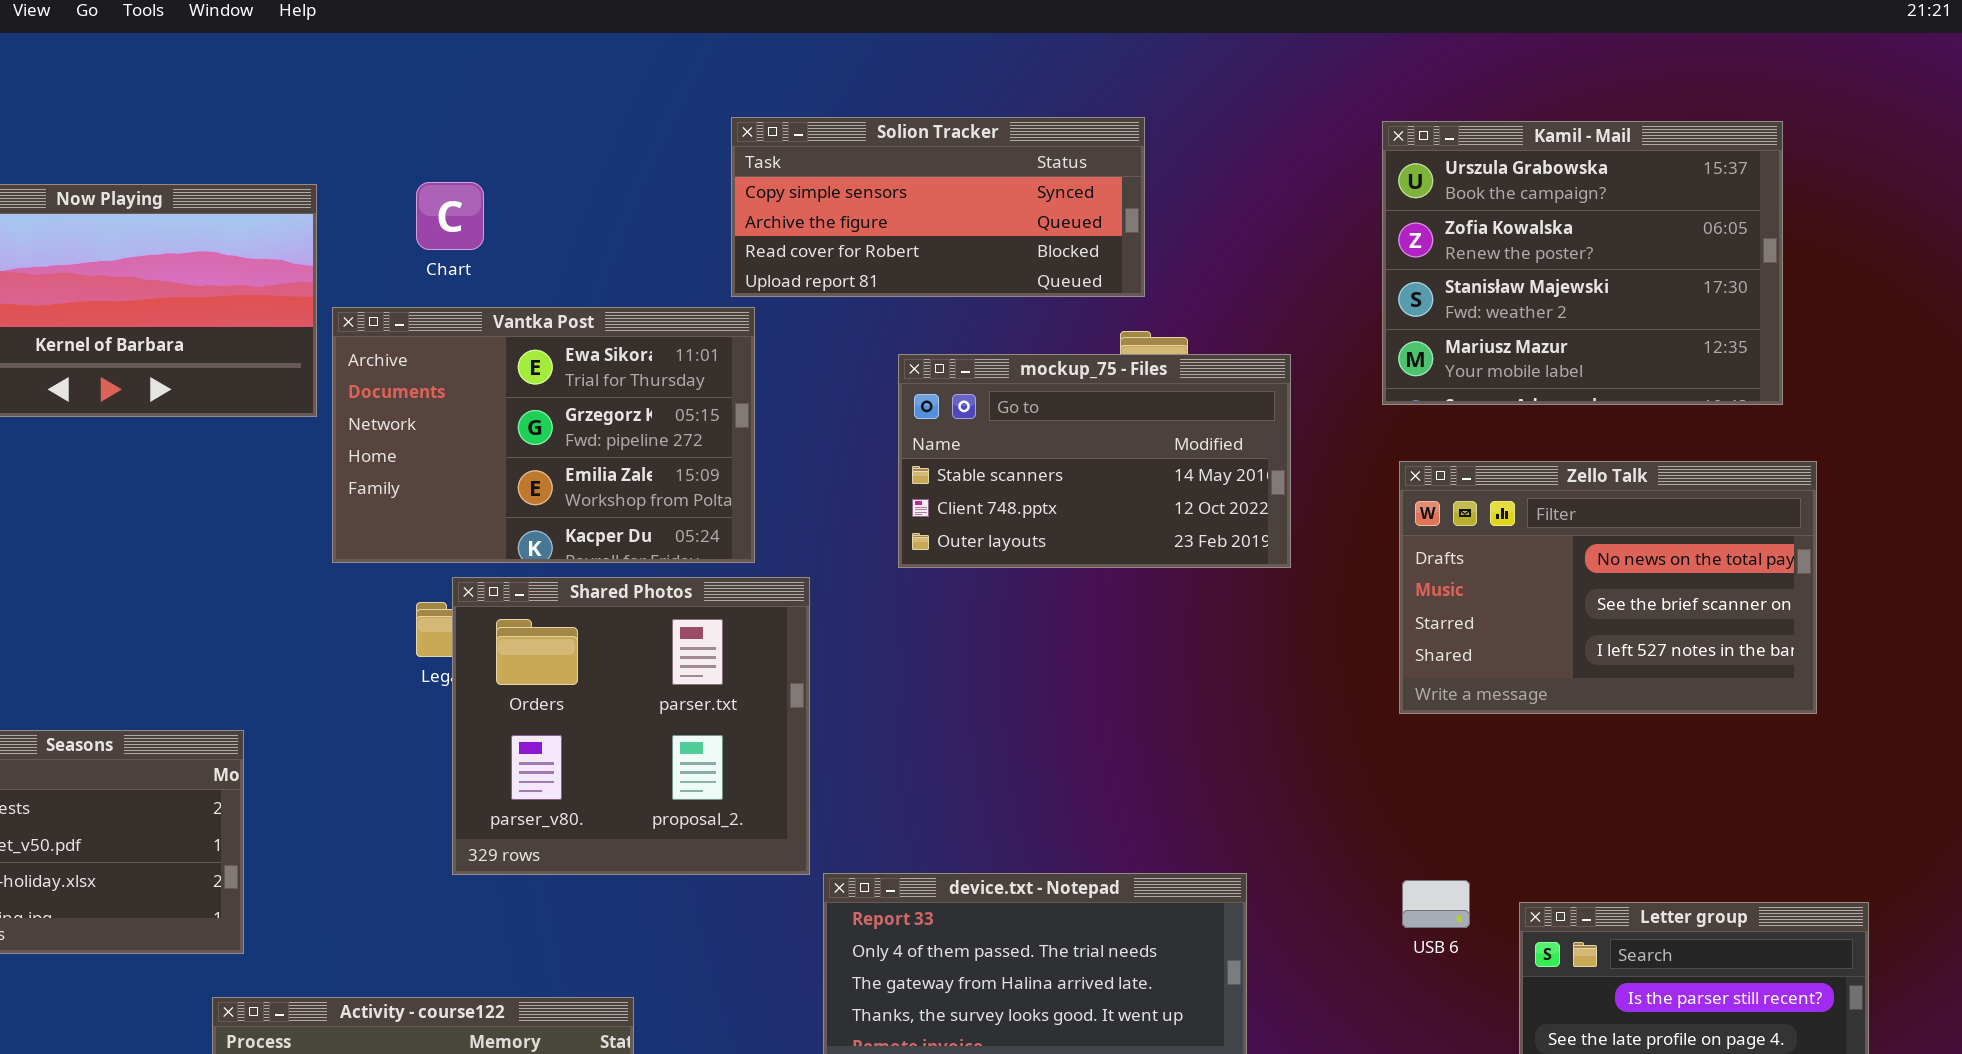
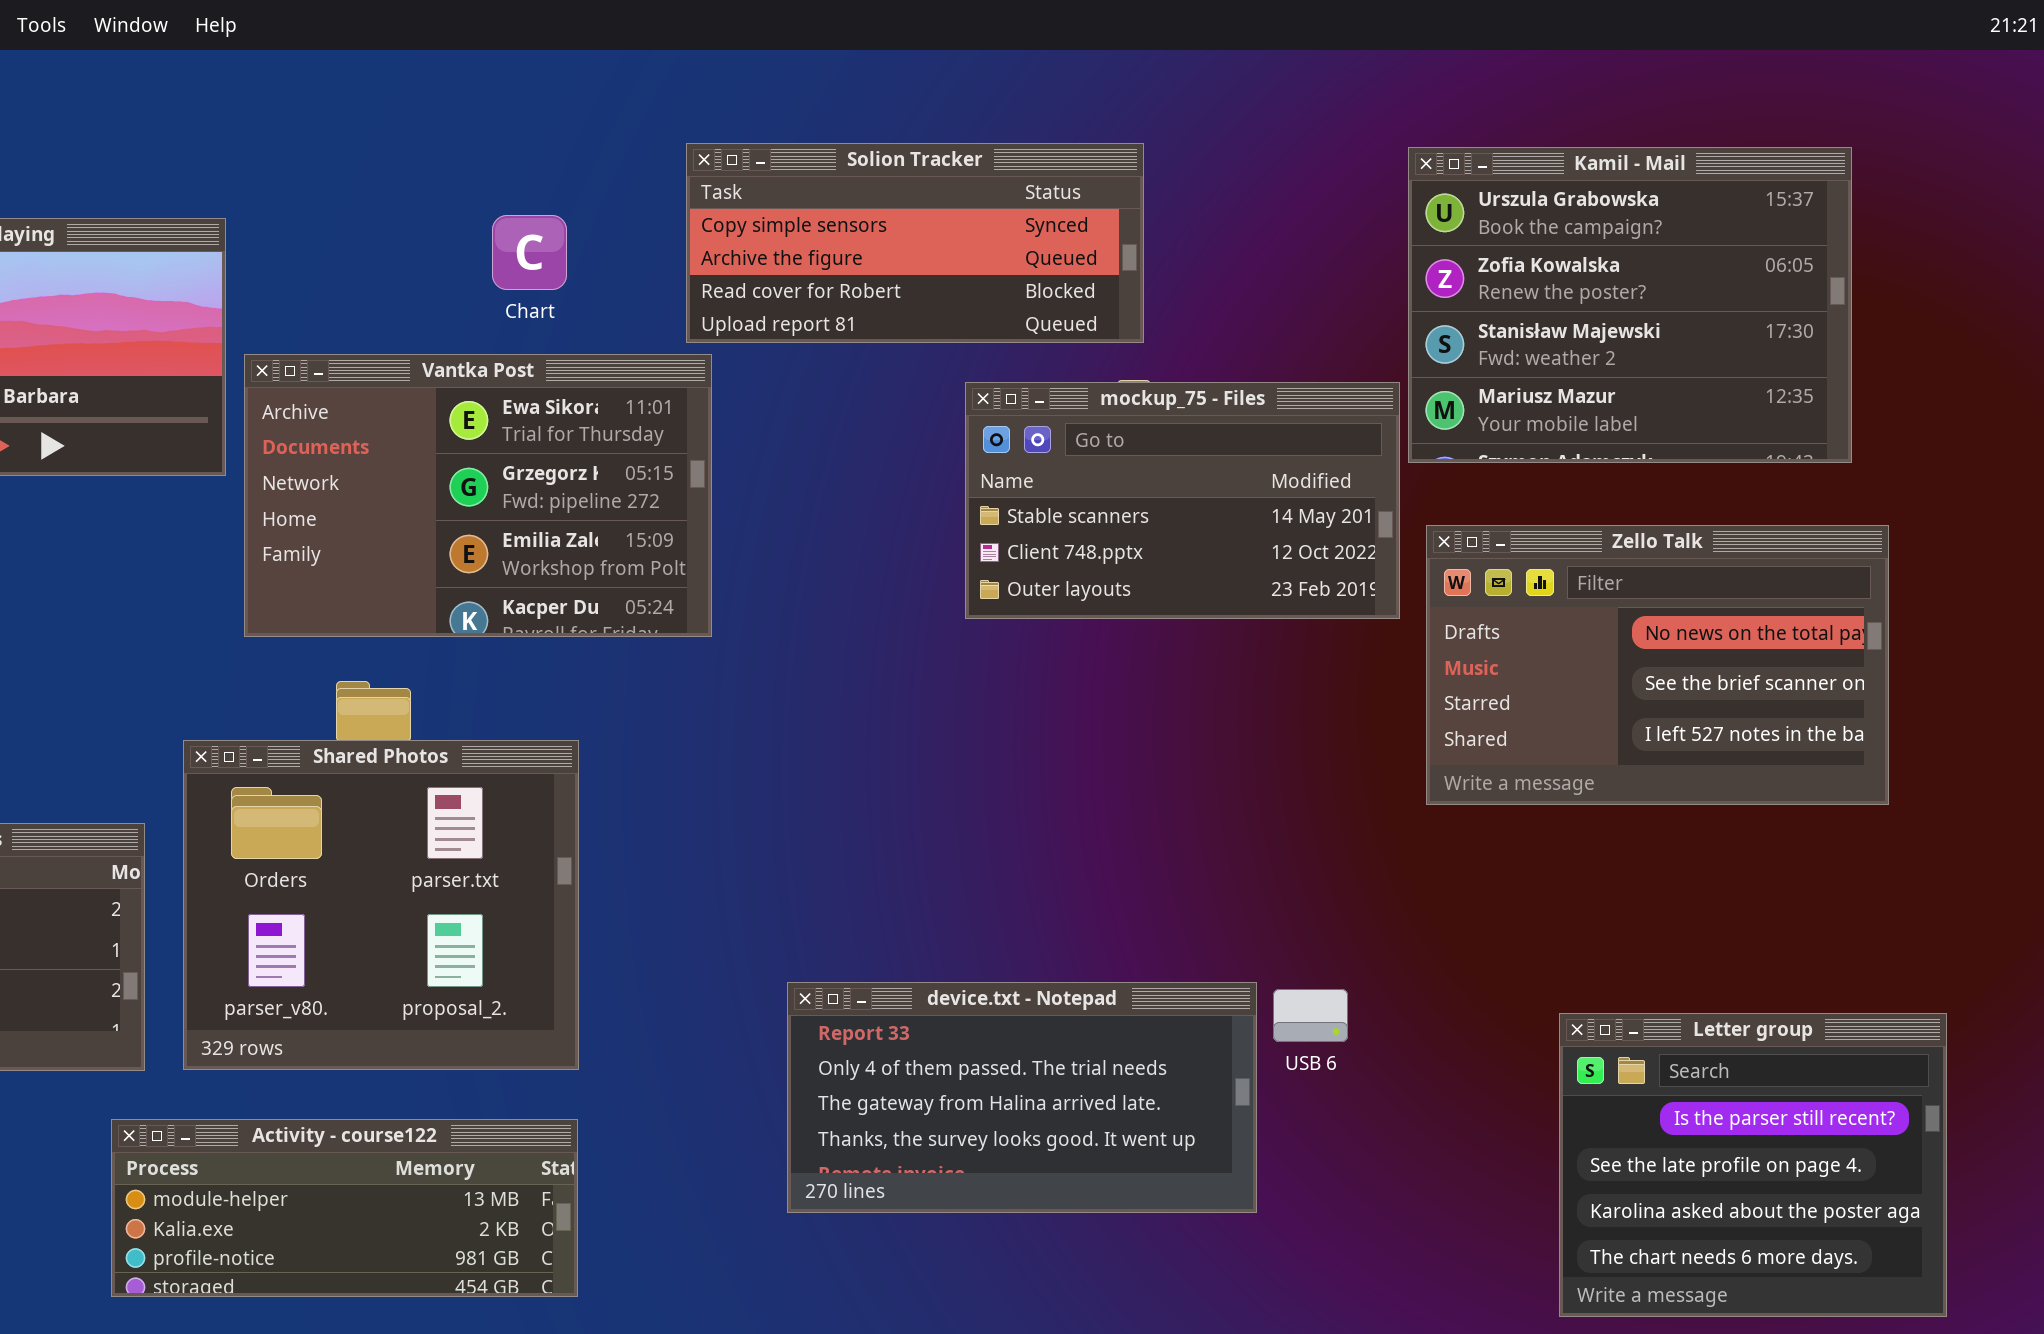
Chart: [416,182,484,250] -> [492,215,567,290], moved
mockup_75 - Files: [898,354,1291,568] -> [965,382,1400,619], moved
Shared Photos: [452,577,810,875] -> [183,740,579,1070], moved
USB 6: [1402,880,1470,928] -> [1273,989,1348,1042], moved

